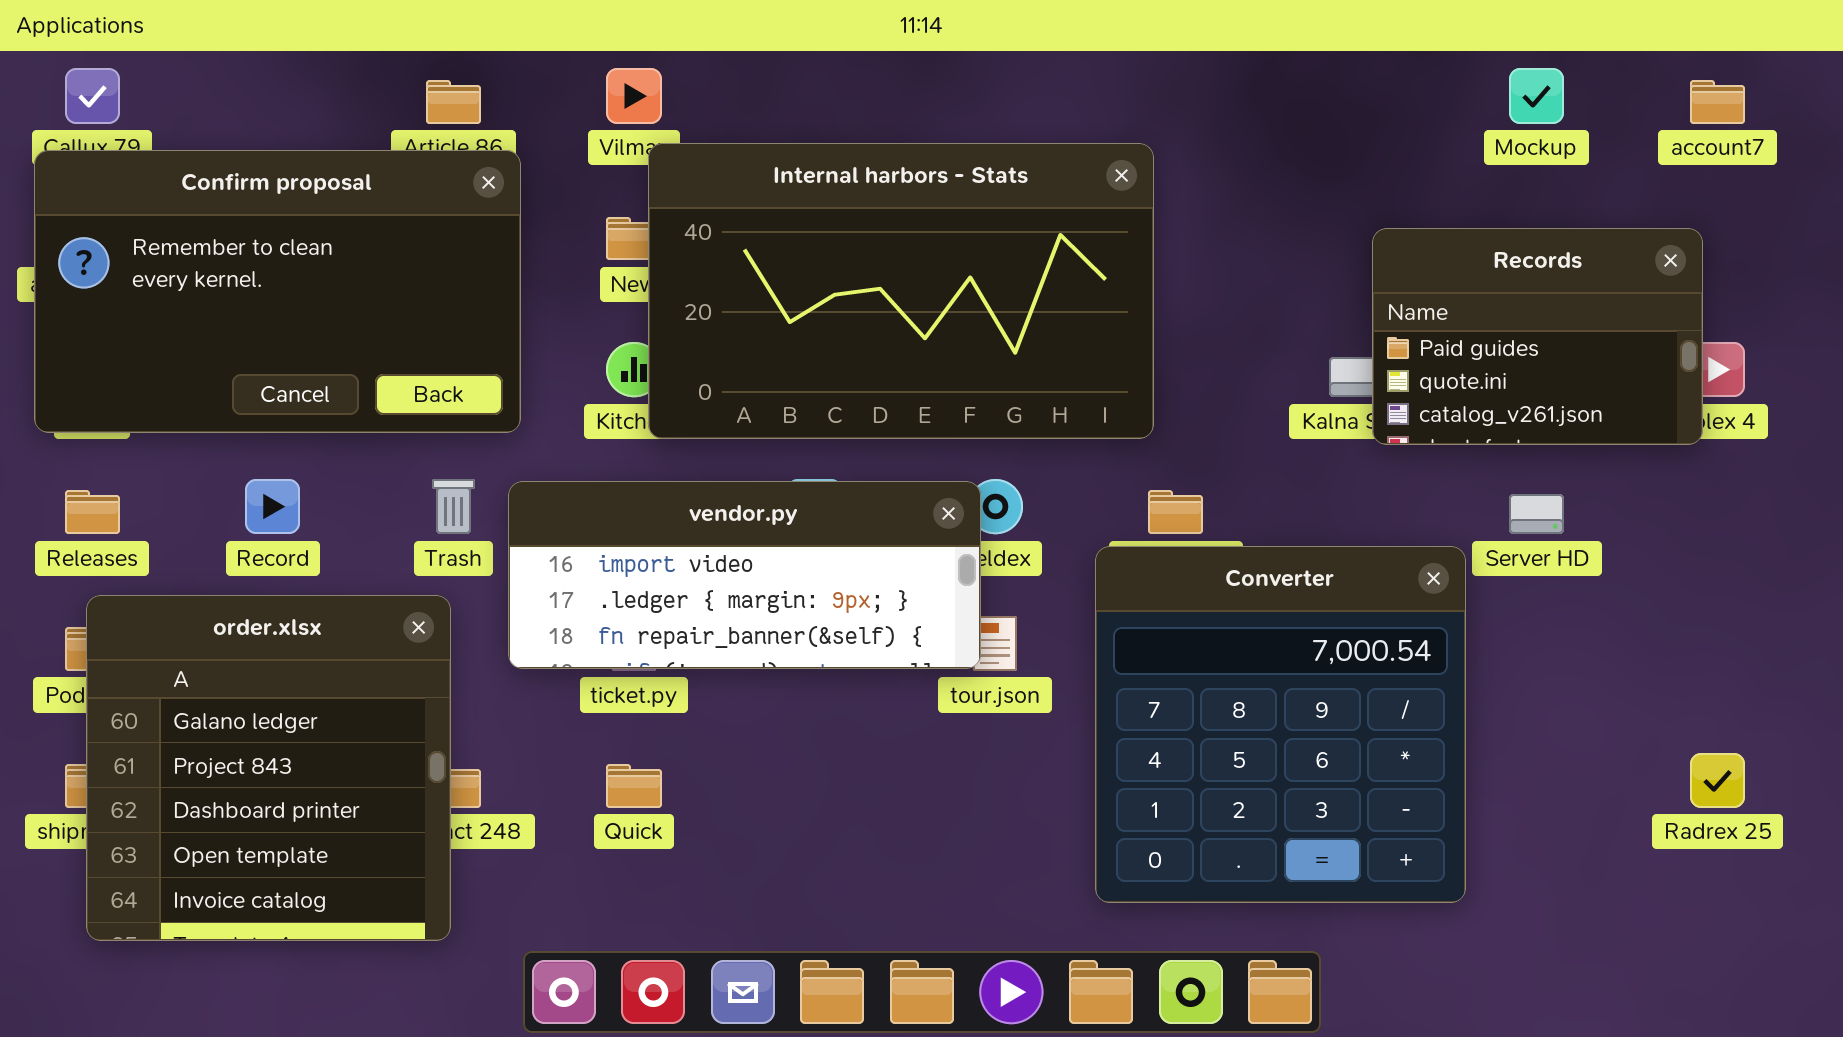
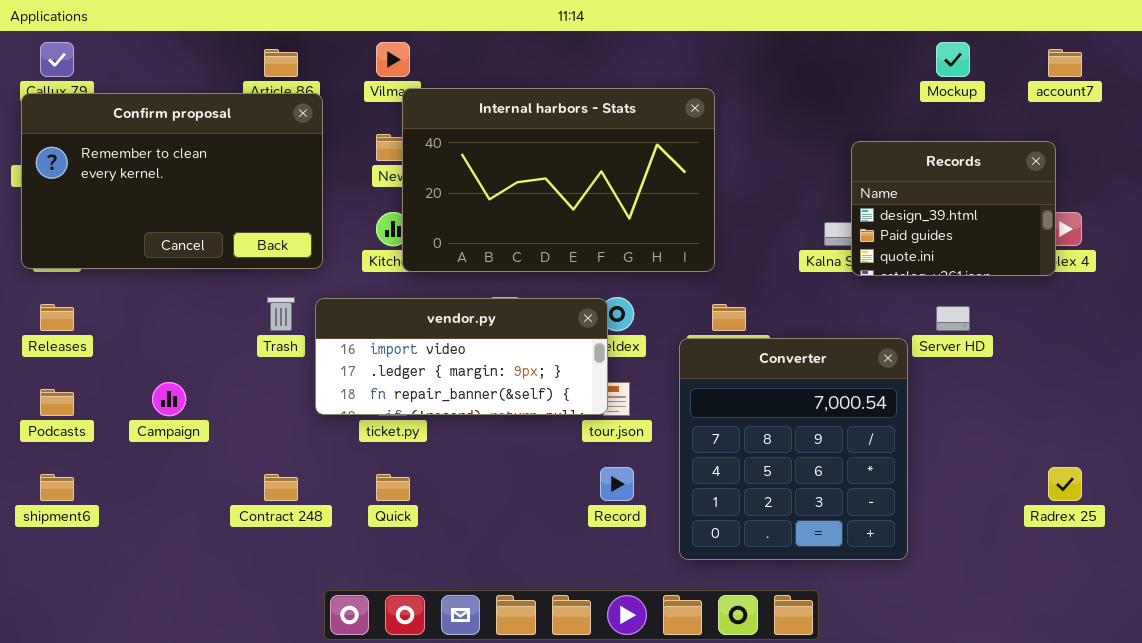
Records: [1372,228,1703,445] -> [851,141,1056,276], scrolled up 1 row
Record: [245,479,300,534] -> [600,467,634,501], moved
order.xlsx: [86,595,451,941] -> none, closed

